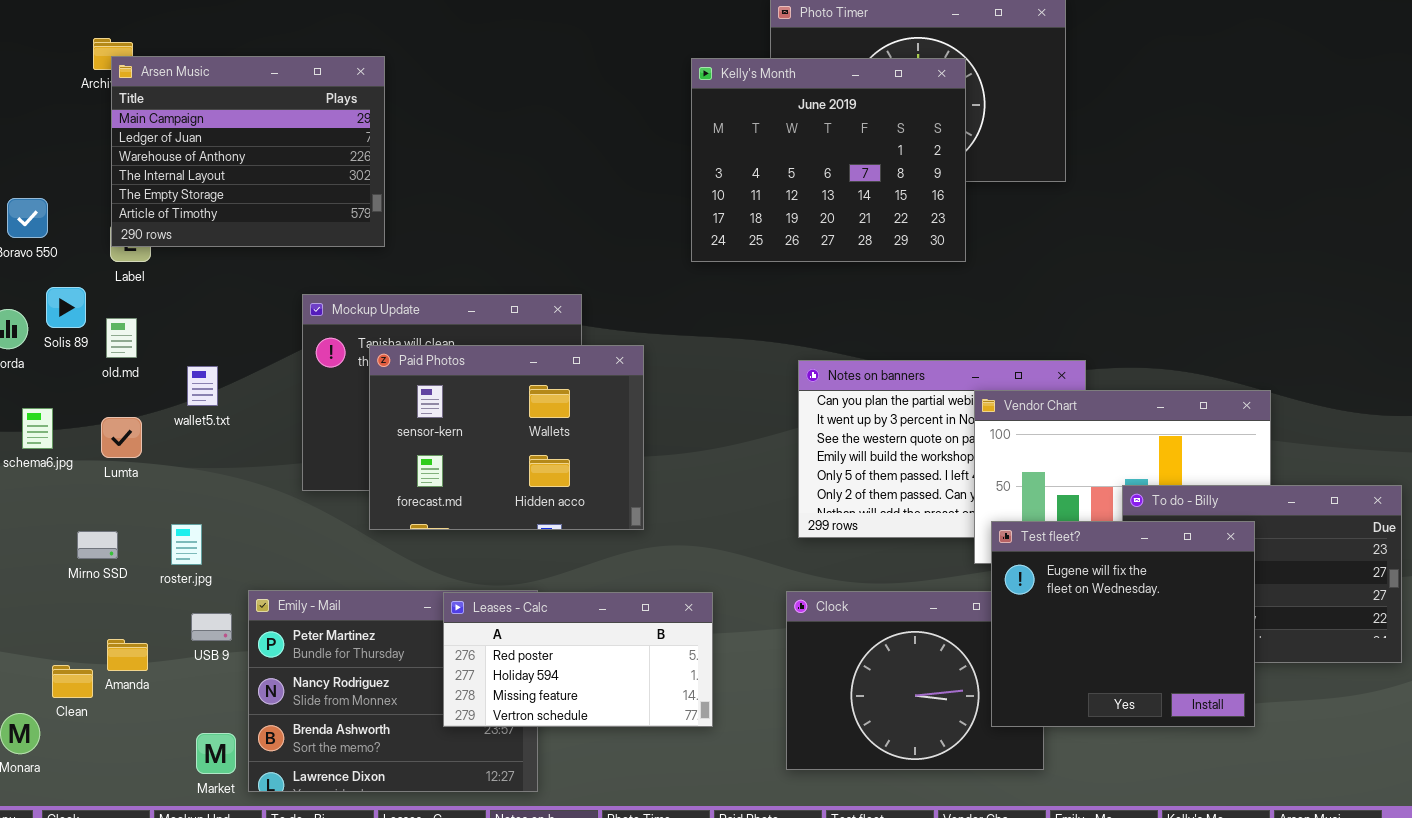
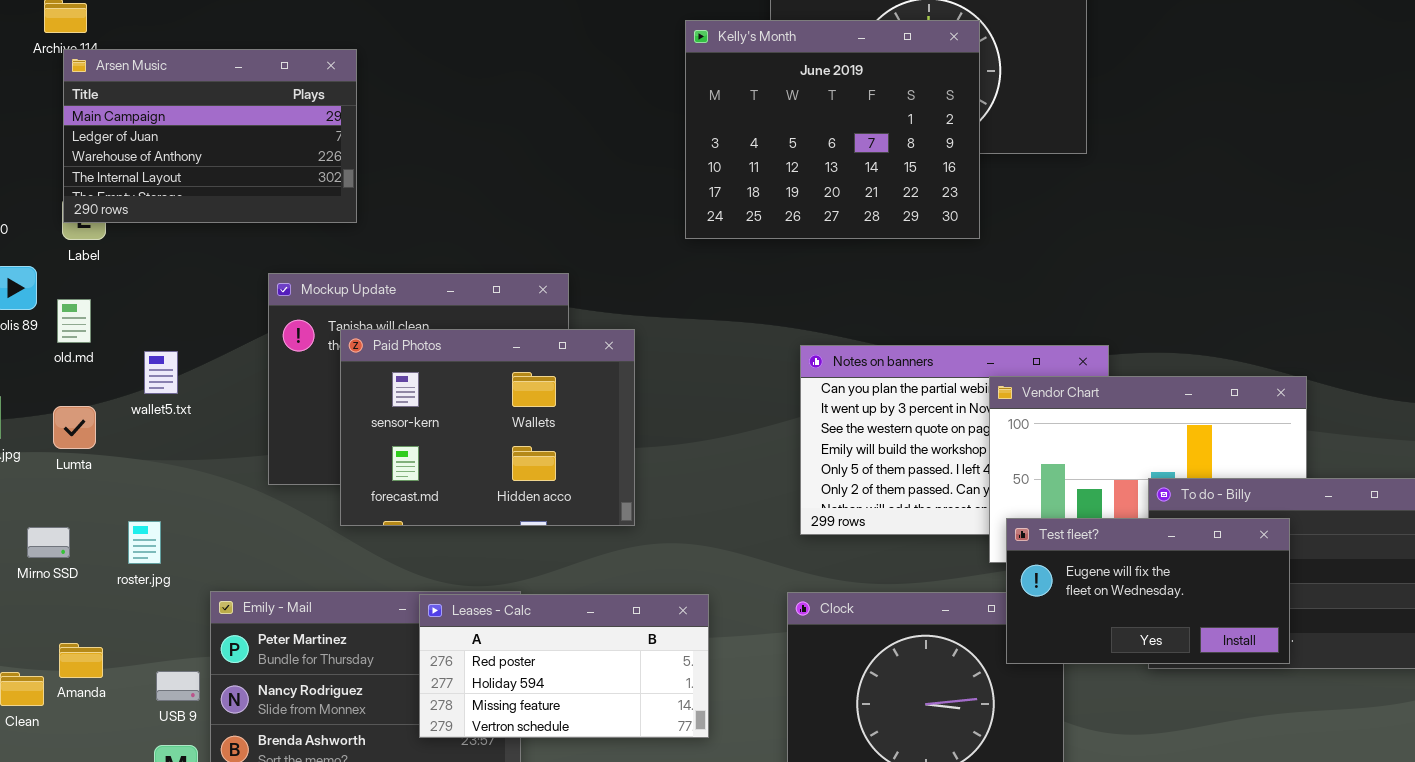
Arsen Music: [111,56,385,247] -> [63,49,357,223], resized
Test fleet?: [991,521,1255,727] -> [1006,518,1290,664], resized
USB 9: [191,613,232,641] -> [156,671,200,701], moved

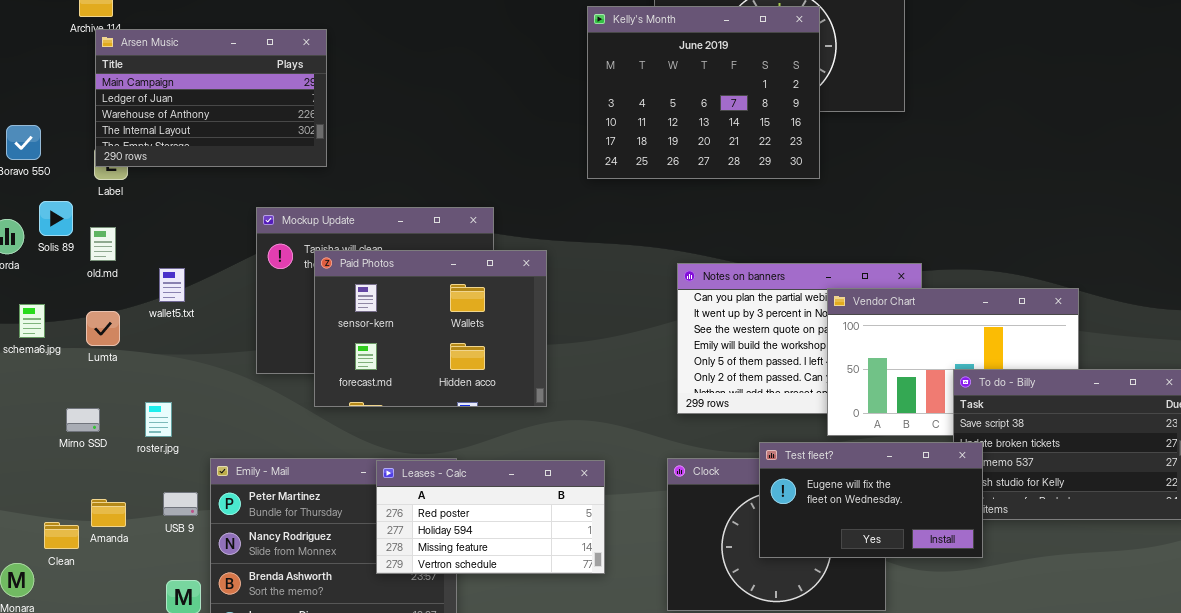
Test fleet?: [1006,518,1290,664] -> [759,442,983,558], moved
USB 9: [156,671,200,701] -> [163,492,198,516], moved

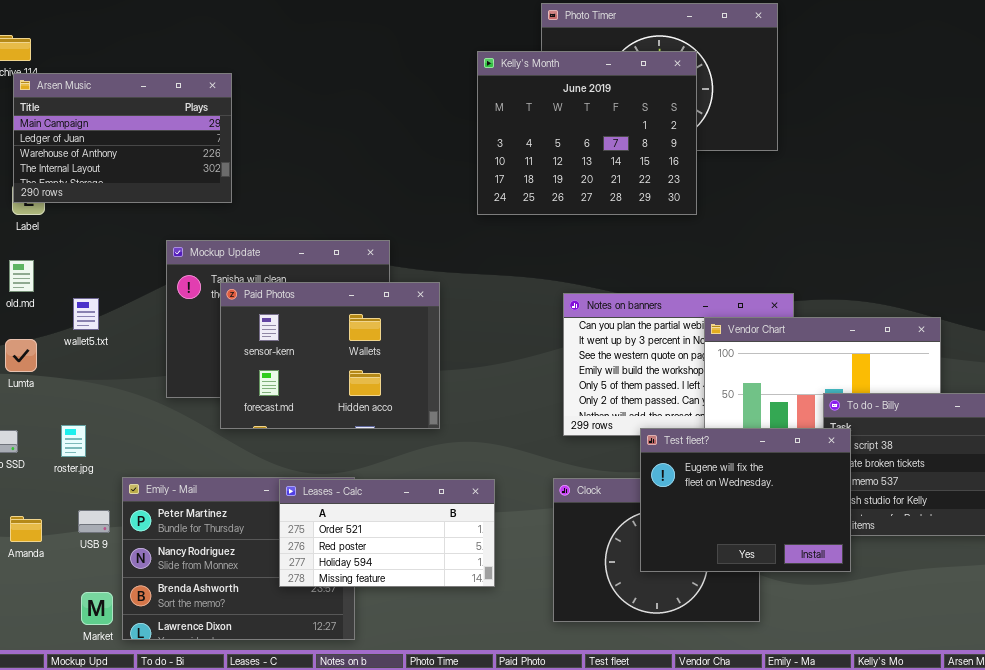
Test fleet?: [759,442,983,558] -> [640,428,851,572], resized
Leases - Calc: [376,460,605,574] -> [279,479,495,587], scrolled up 1 row

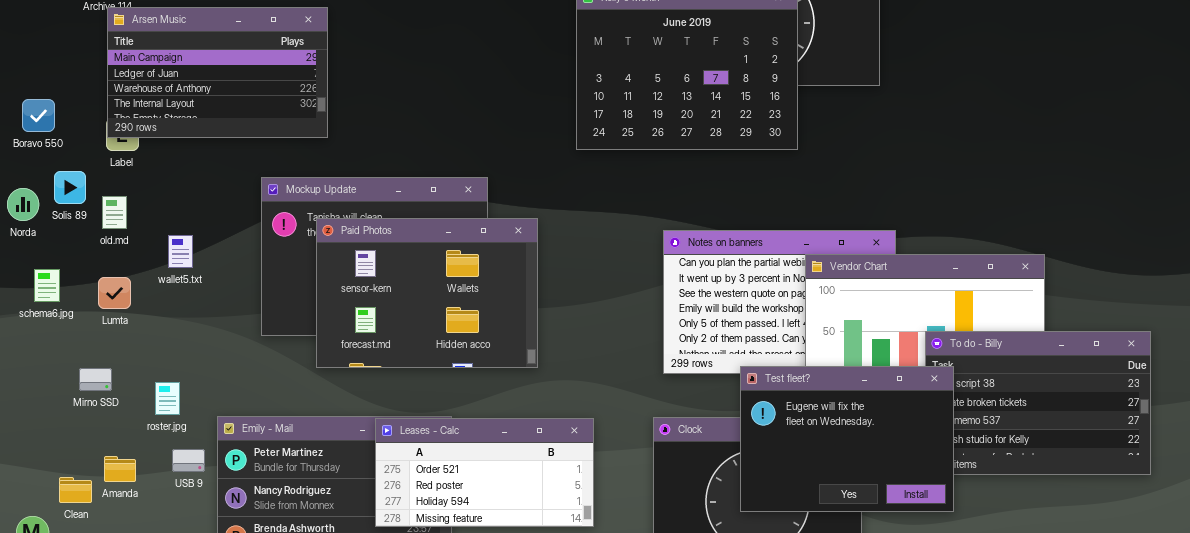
roster.jpg: [61,425,86,457] -> [155,382,180,415], moved

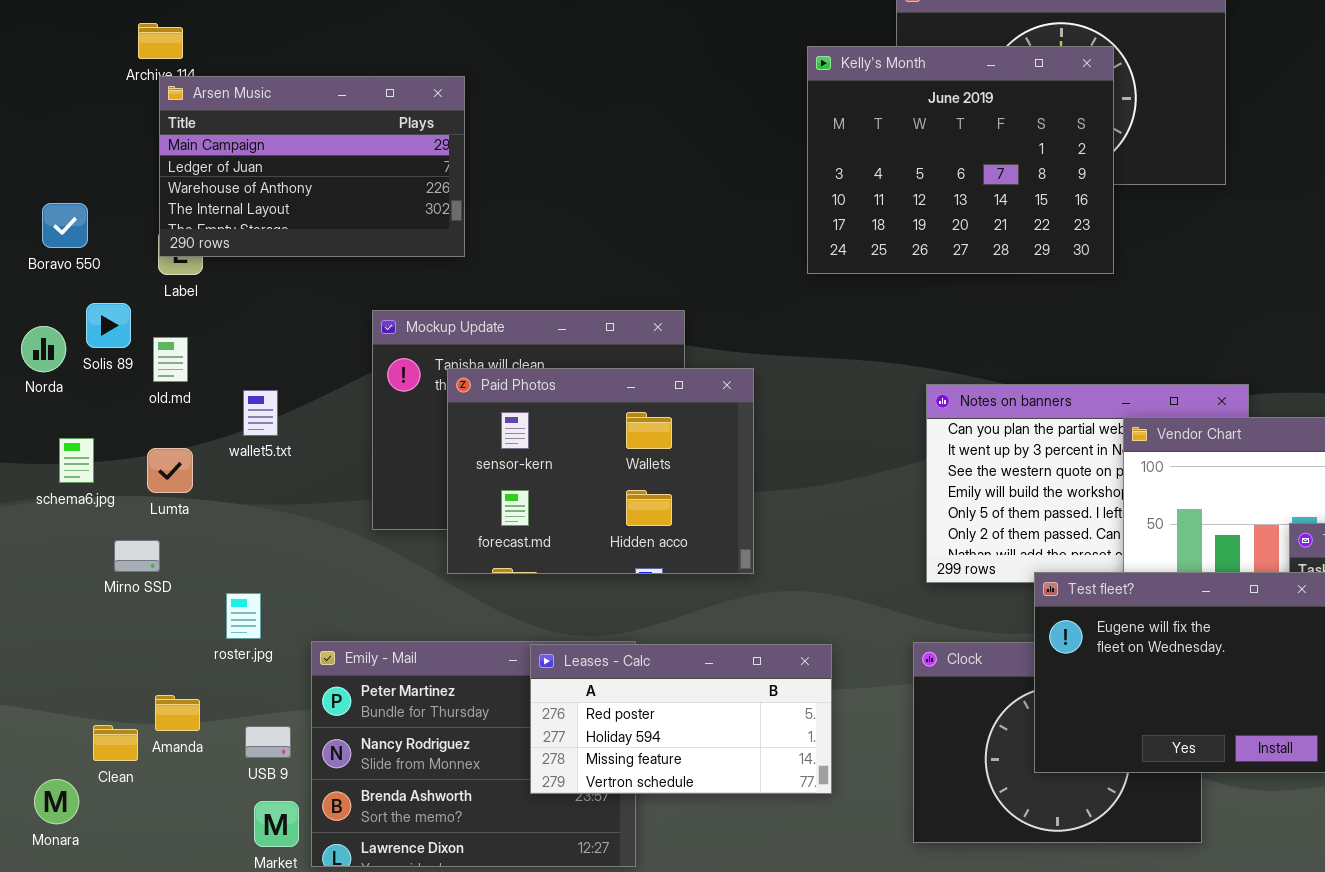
Mirno SSD: [79,368,112,391] -> [114,540,160,572], moved
Leases - Calc: [375,418,594,527] -> [530,644,832,794], scrolled down 1 row
USB 9: [172,449,205,472] -> [245,726,291,758], moved

